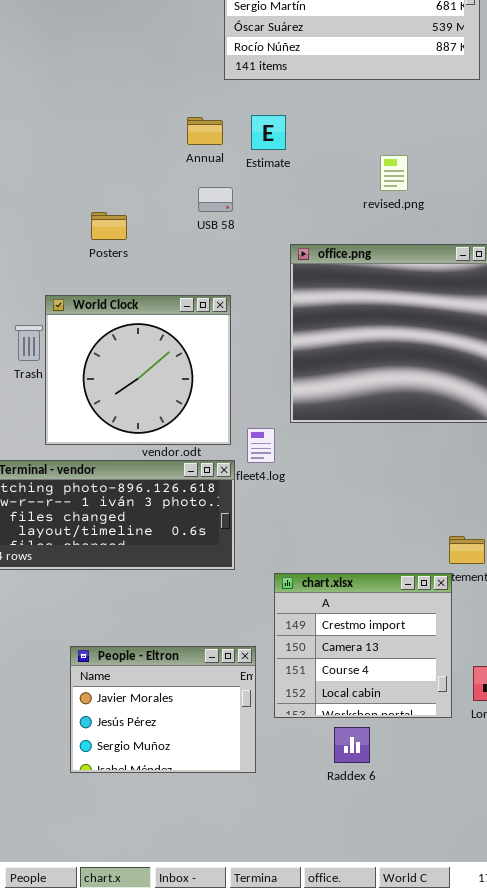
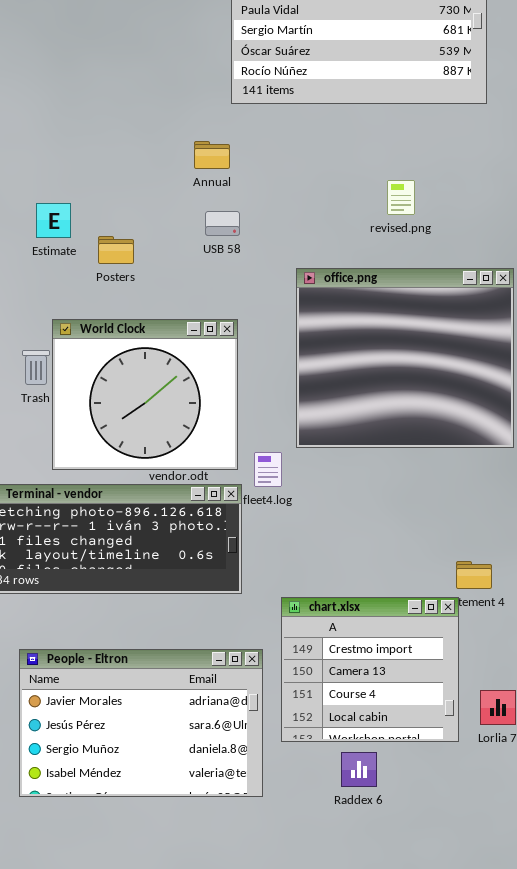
Estimate: [251,115,286,150] -> [36,203,71,238], moved
People - Eltron: [70,646,256,773] -> [19,649,263,797], resized

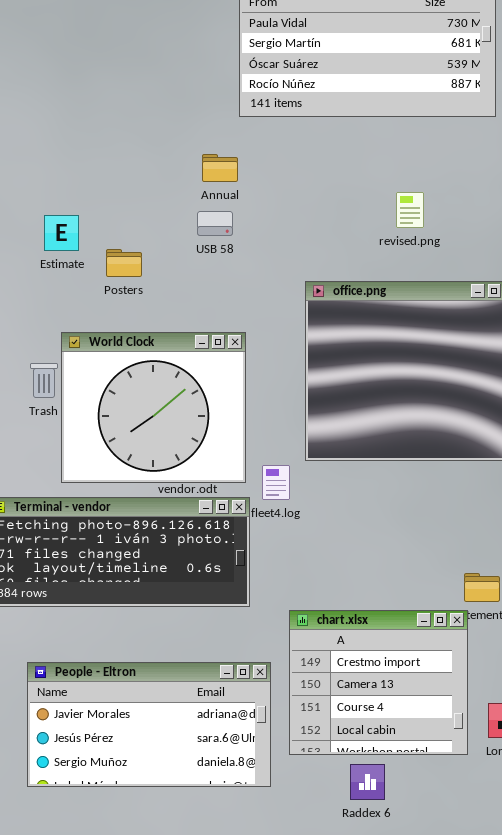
USB 58: [205,211,240,236] -> [197,211,233,236], moved
People - Eltron: [19,649,263,797] -> [27,662,271,787], resized

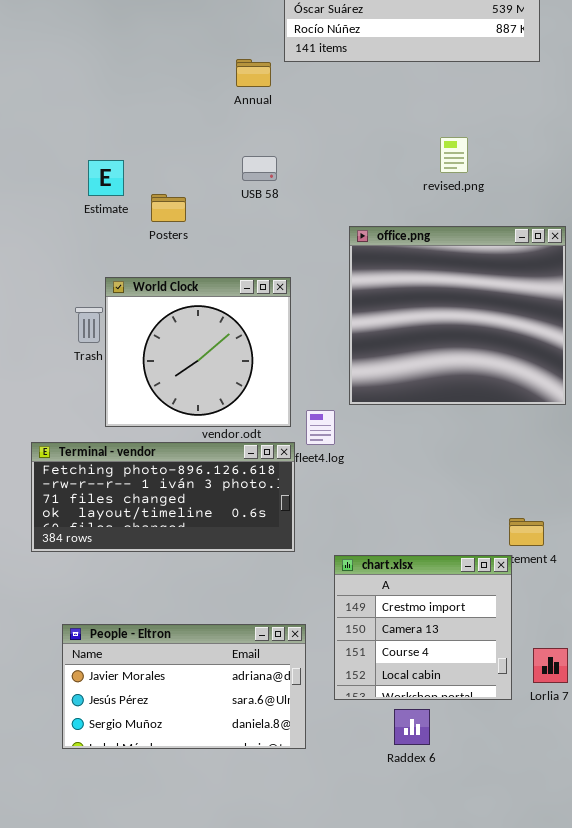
Annual: [202,154,238,182] -> [236,59,271,87], moved
People - Eltron: [27,662,271,787] -> [62,624,306,749], moved

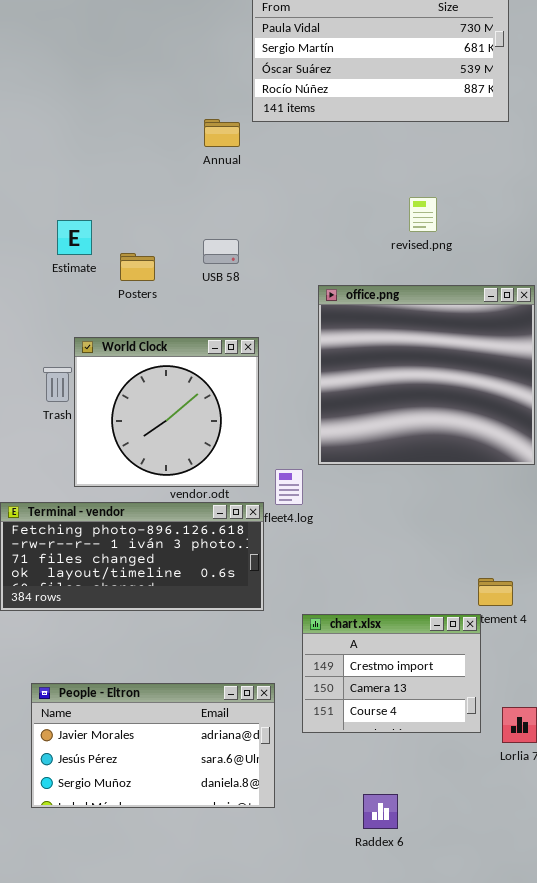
USB 58: [242,156,277,181] -> [203,239,239,264], moved
chart.xlsx: [334,555,512,700] -> [302,614,481,733], resized
Raddex 6: [394,709,430,745] -> [363,794,398,829], moved

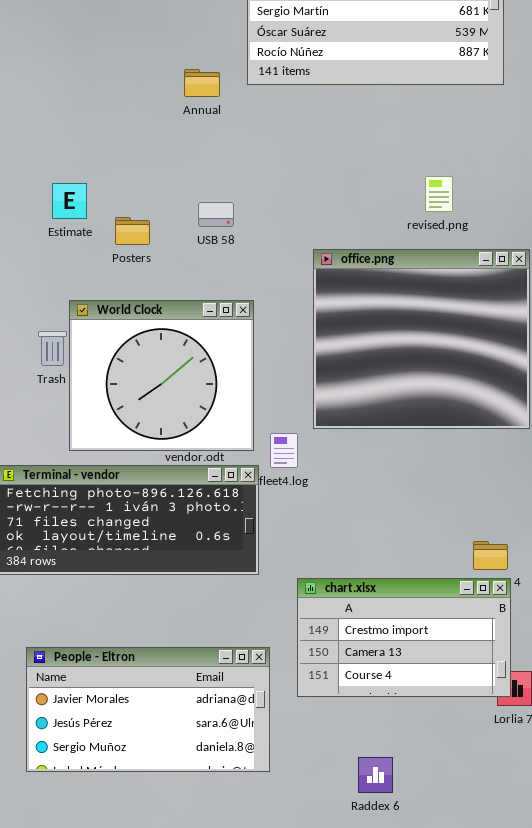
Annual: [204,119,240,147] -> [184,69,220,97], moved
revised.png: [409,197,437,232] -> [425,176,453,212], moved
chart.xlsx: [302,614,481,733] -> [297,578,511,697], resized

